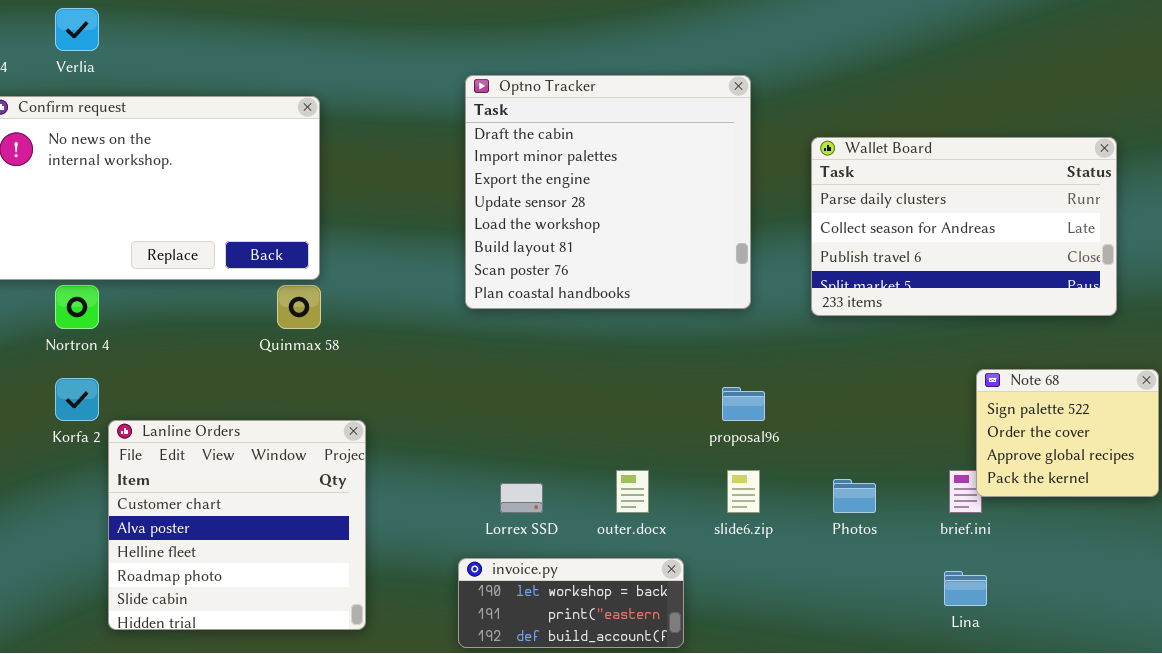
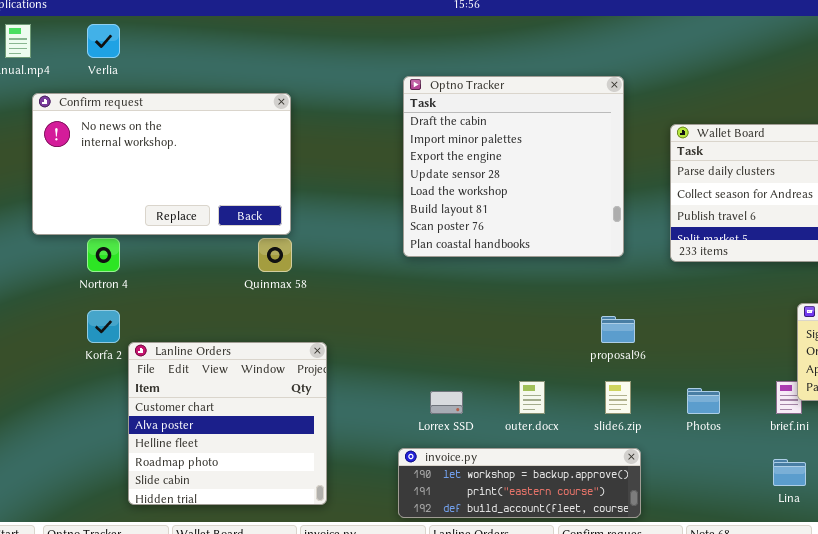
invoice.py: [458,558,684,648] -> [398,448,641,518], resized

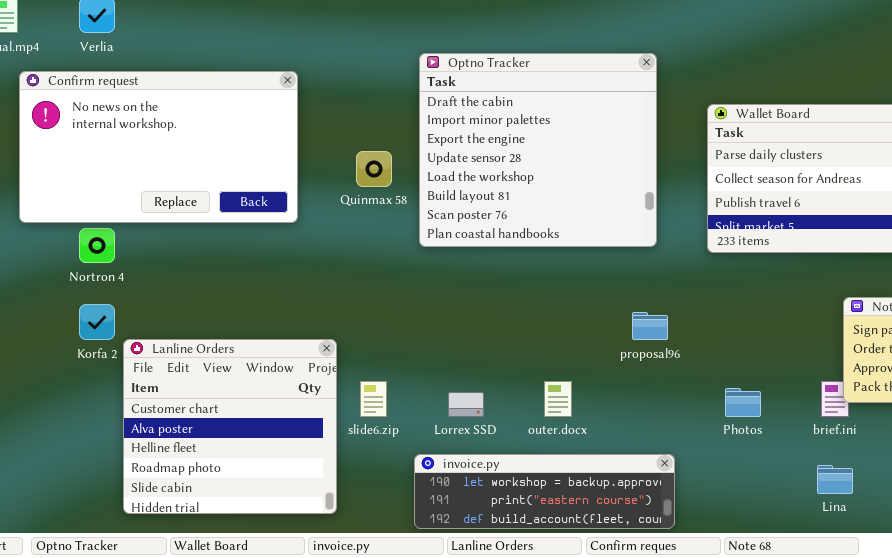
Quinmax 58: [258,238,292,272] -> [356,151,392,187], moved
slide6.zip: [605,381,631,414] -> [360,381,387,417], moved

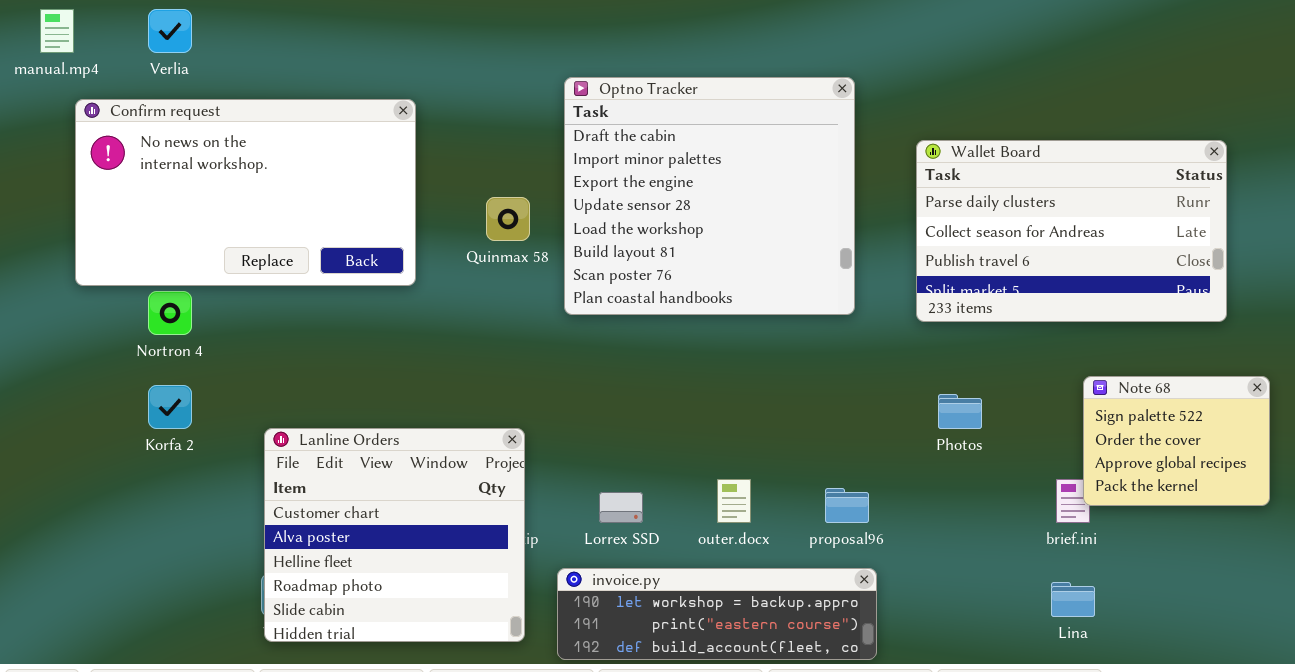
proposal96: [632,312,668,340] -> [825,488,869,523], moved
Lanline Orders: [123,339,337,514] -> [264,428,525,642], moved
Photos: [725,388,761,417] -> [938,394,982,429], moved

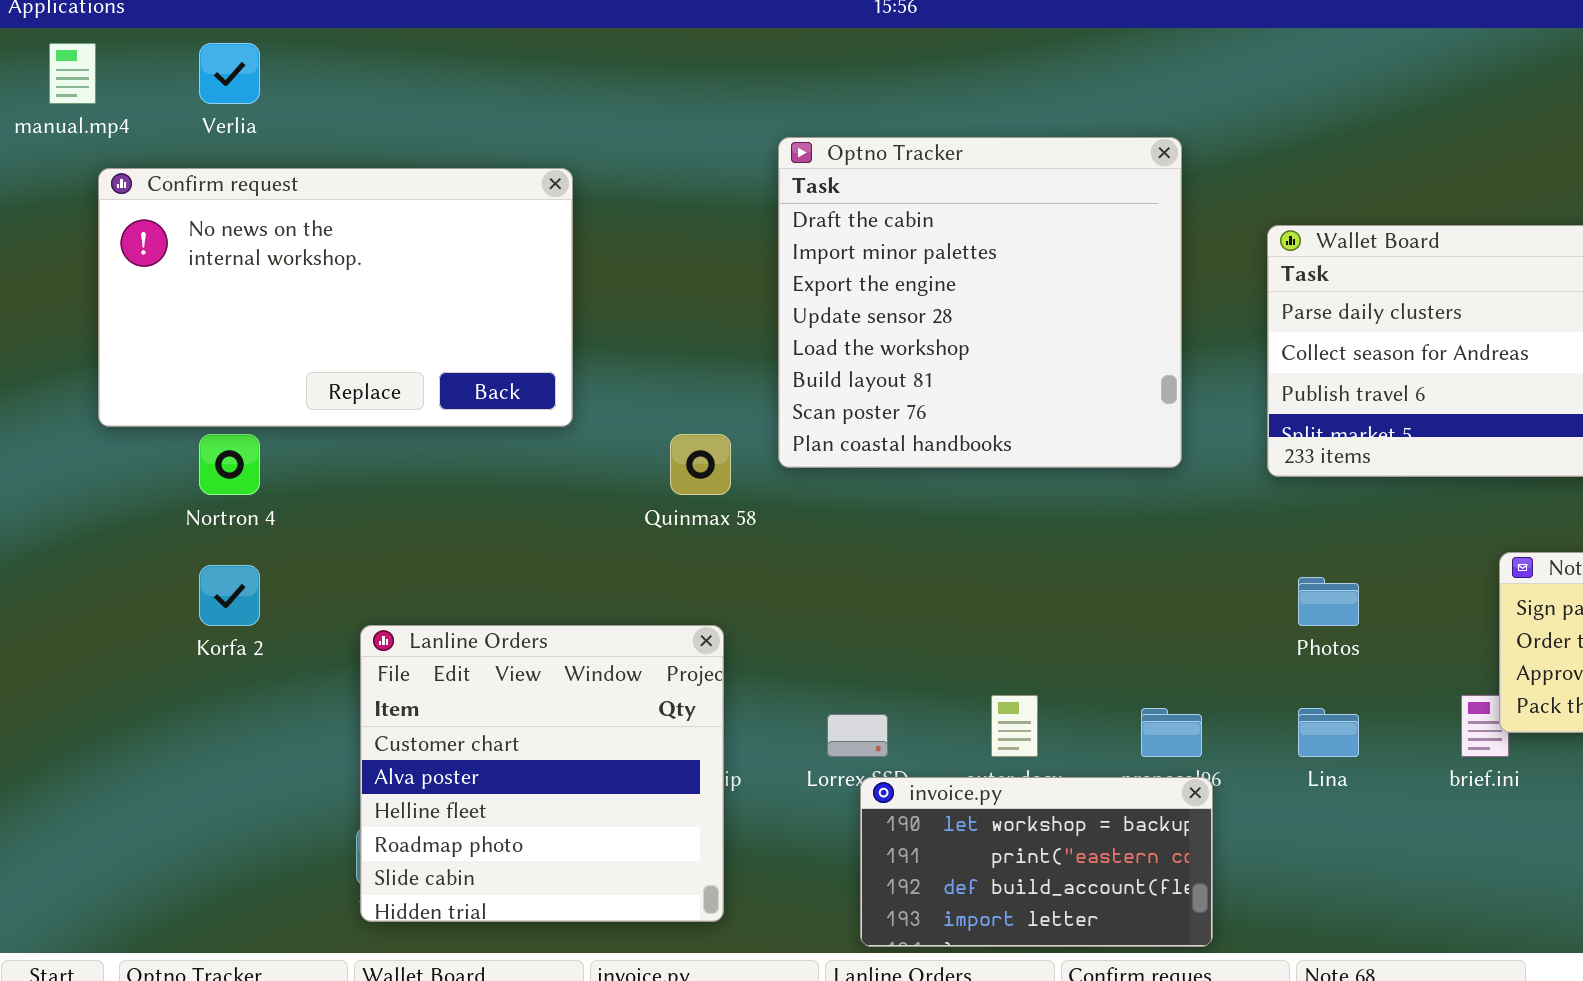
Quinmax 58: [486,197,530,241] -> [670,434,731,495], moved
invoice.py: [557,568,877,660] -> [860,777,1213,947], resized
Lina: [1051,582,1095,617] -> [1298,708,1359,757], moved

